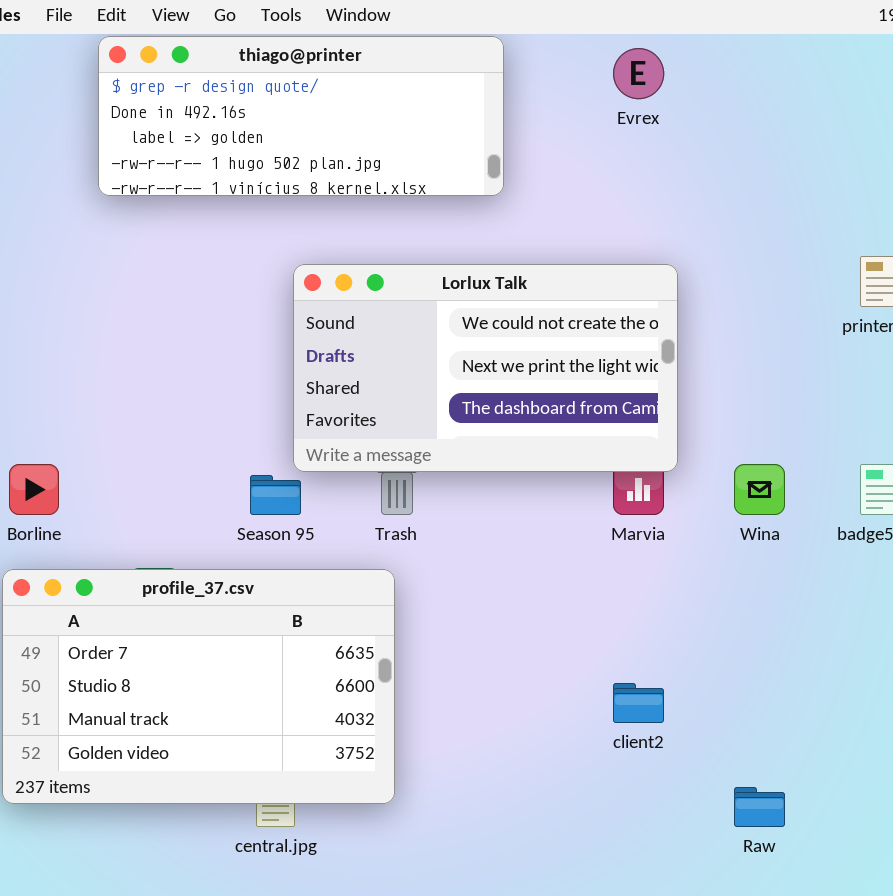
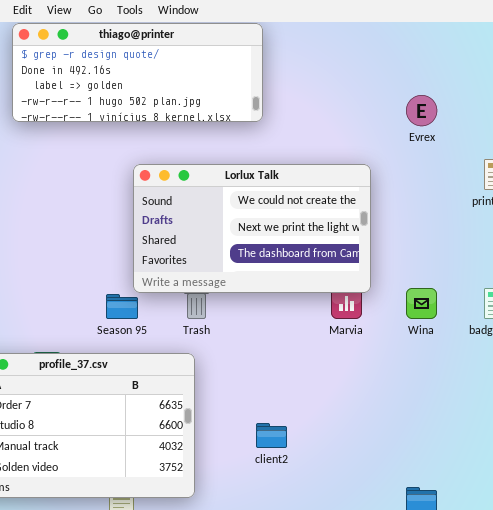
Evrex: [613,48,664,99] -> [406,95,437,126], moved
client2: [613,683,664,723] -> [256,423,287,448], moved

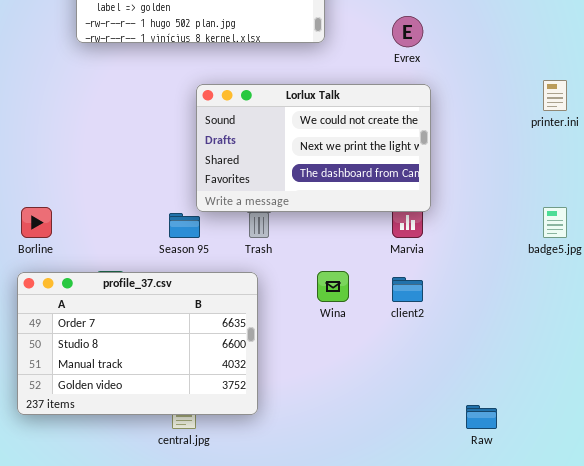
Evrex: [406,95,437,126] -> [392,16,423,47], moved
Wina: [406,288,437,319] -> [317,271,349,302], moved
client2: [256,423,287,448] -> [392,277,423,302], moved

